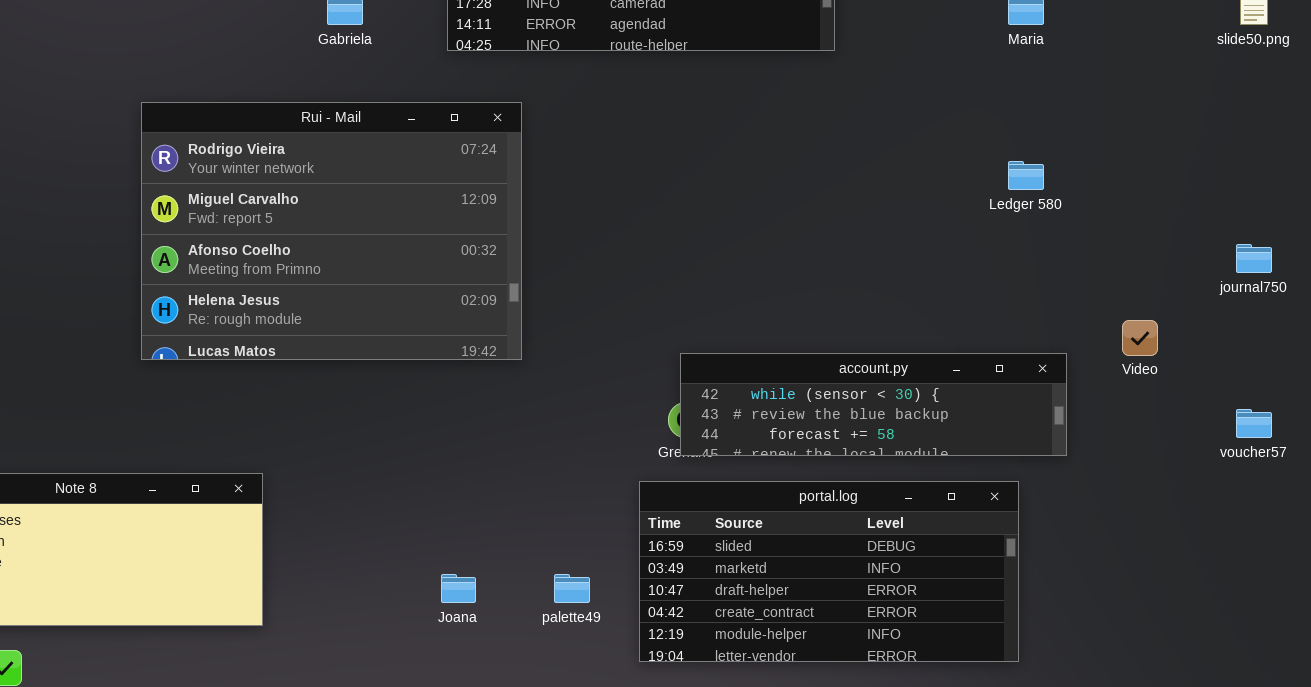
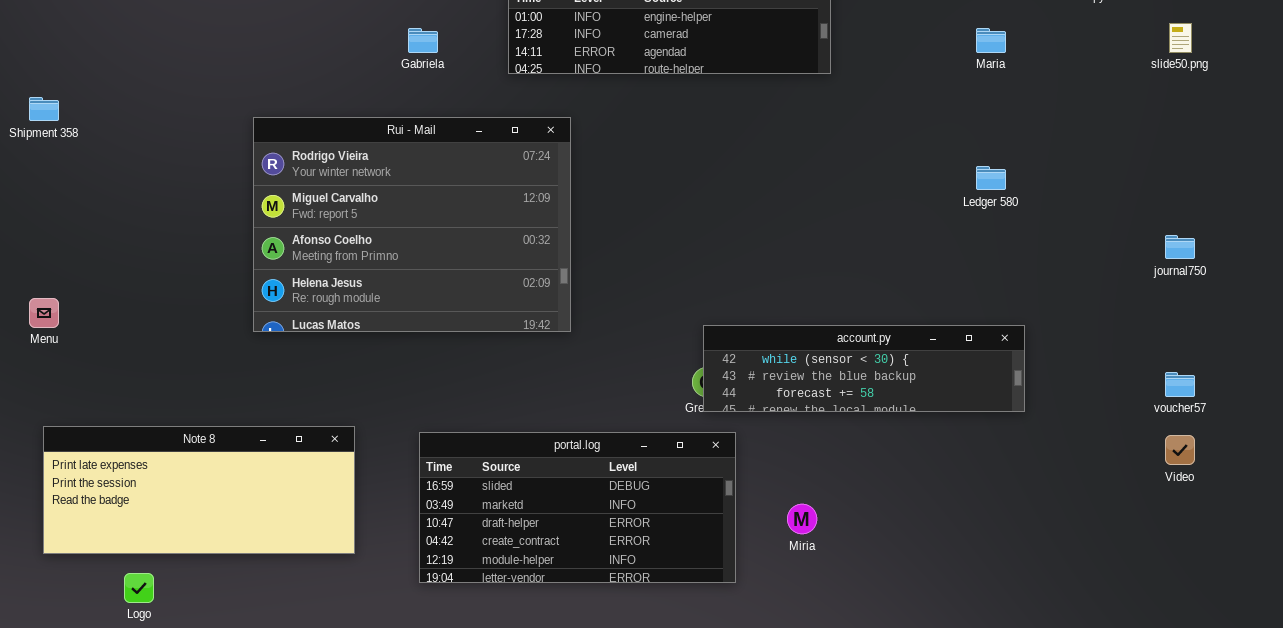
Video: [1122,320,1158,356] -> [1165,435,1195,465], moved
portal.log: [639,481,1019,662] -> [419,432,736,583], moved

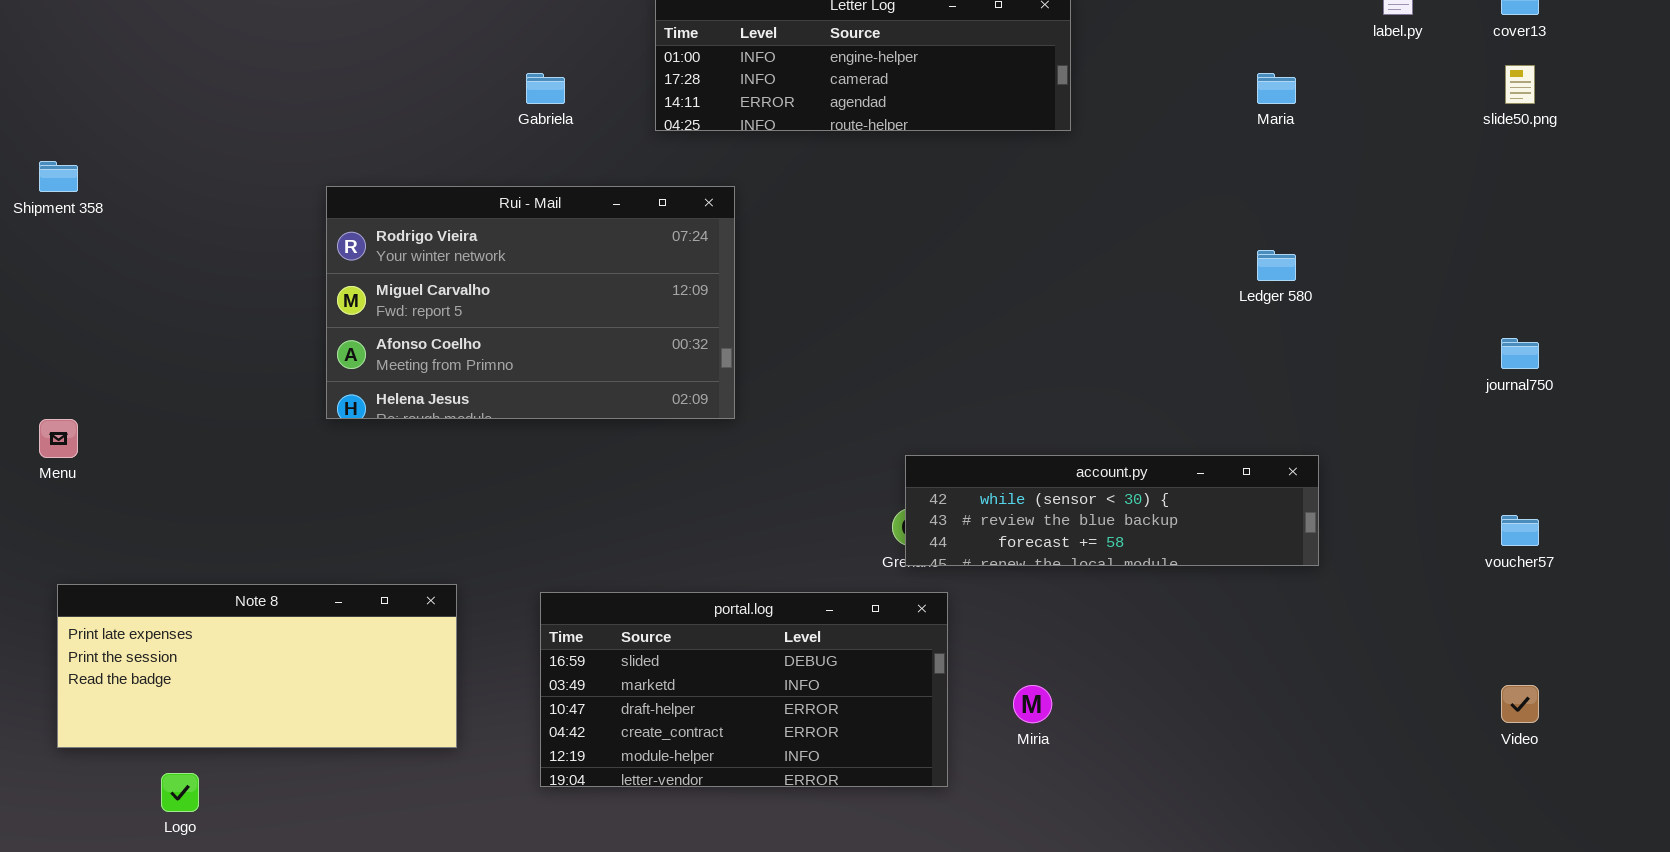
Rui - Mail: [253,117,571,332] -> [326,186,735,419], resized
Video: [1165,435,1195,465] -> [1501,685,1539,723], moved

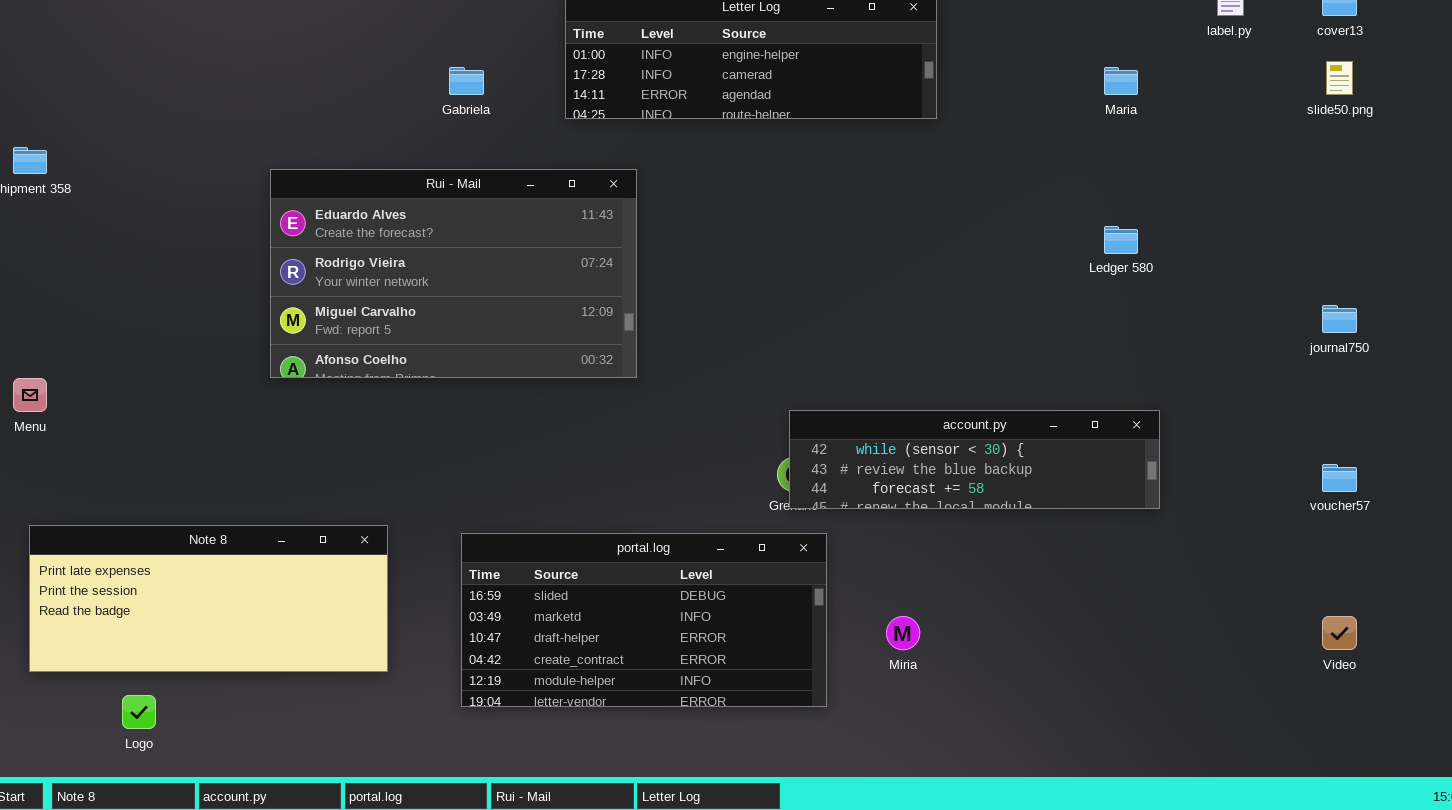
Rui - Mail: [326,186,735,419] -> [270,169,637,378], scrolled up 1 row

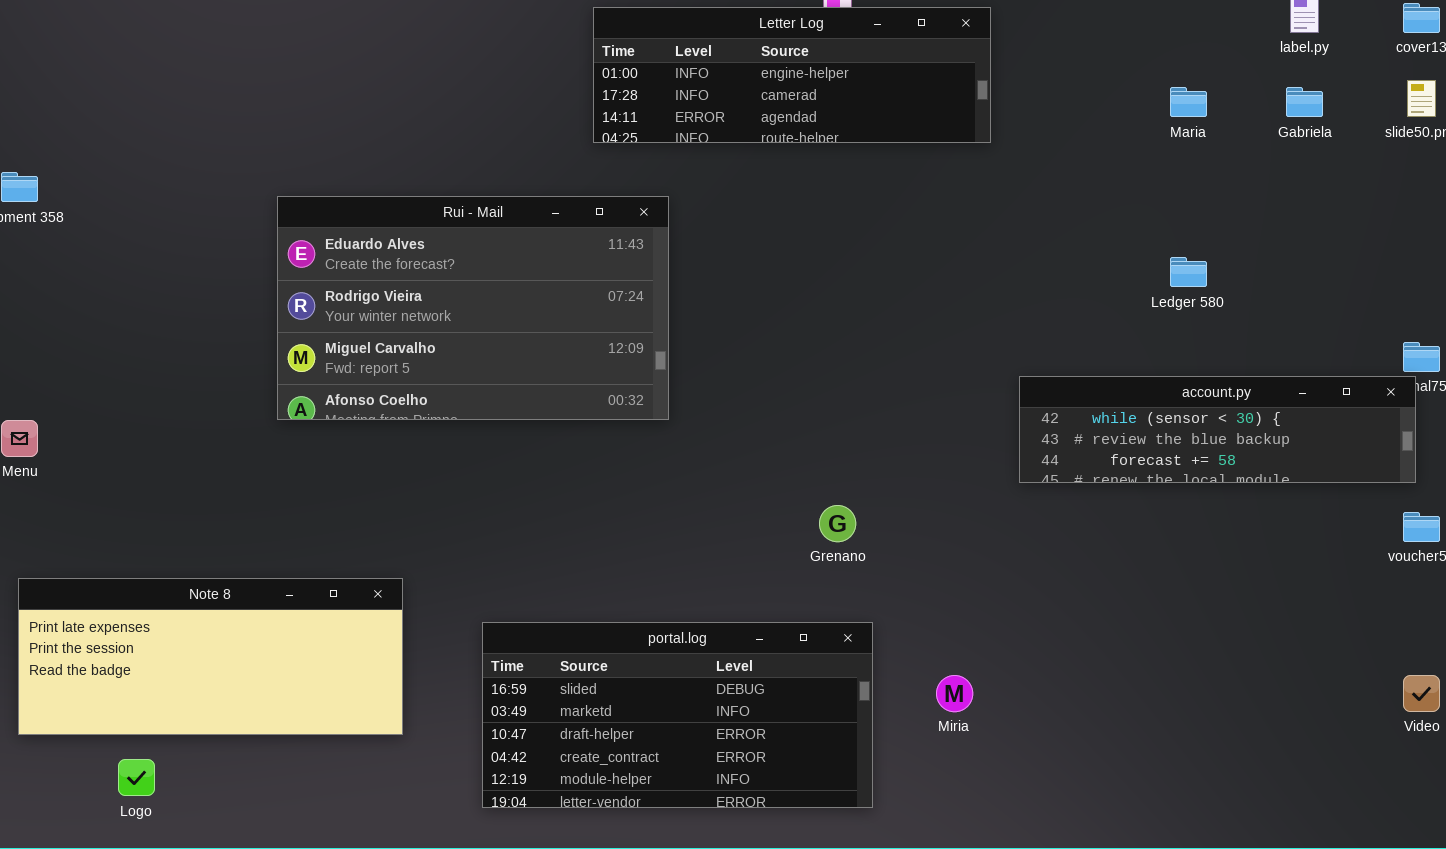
Gabriela: [449,67,484,95] -> [1286,87,1323,117], moved
account.py: [789,410,1160,509] -> [1019,376,1416,483], moved
portal.log: [461,533,827,707] -> [482,622,873,808], moved

